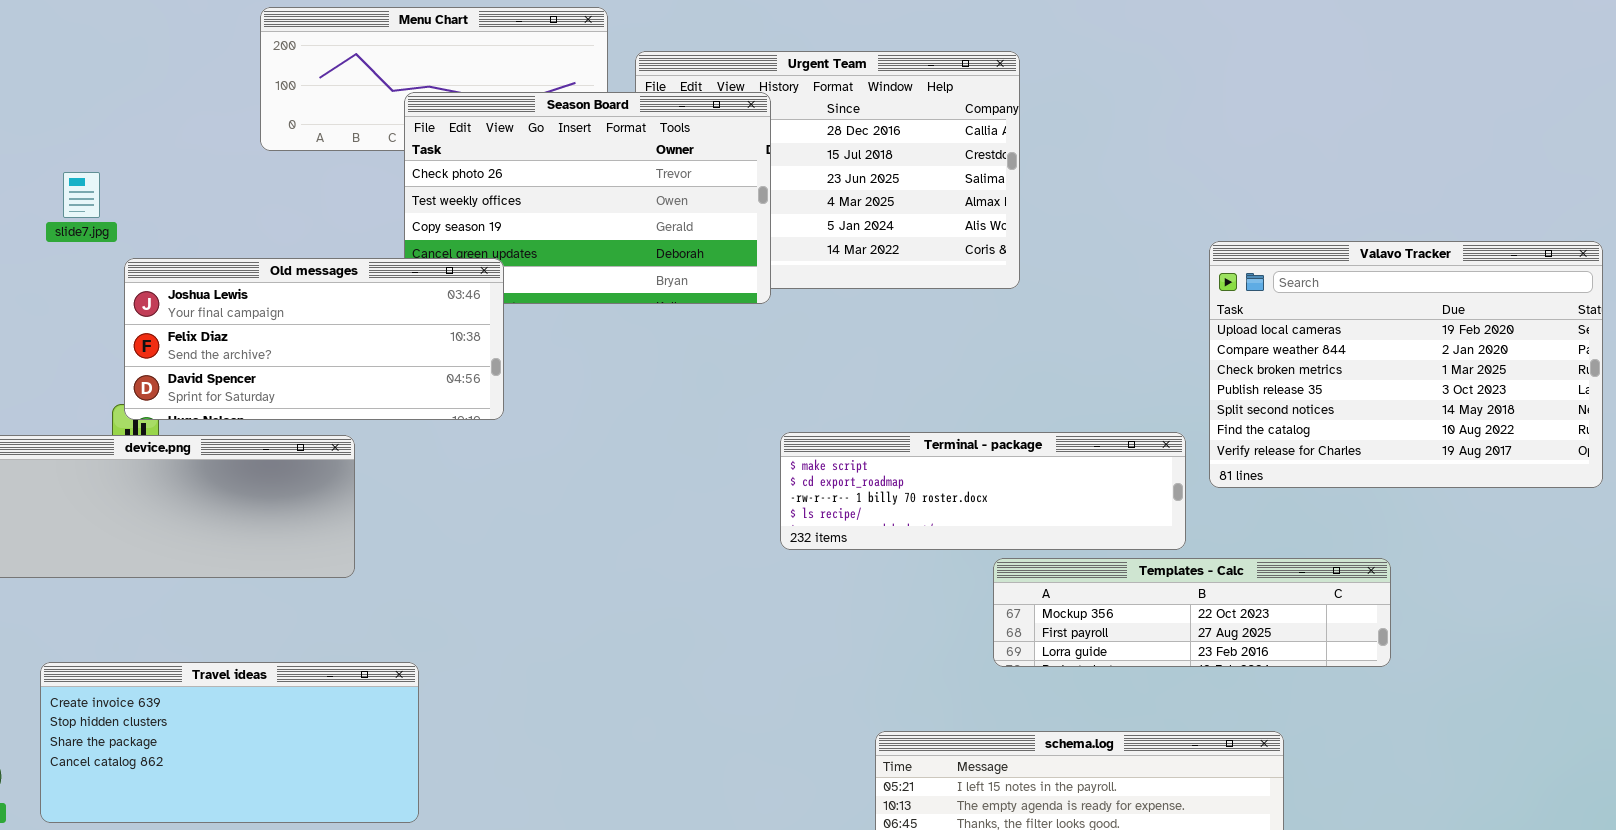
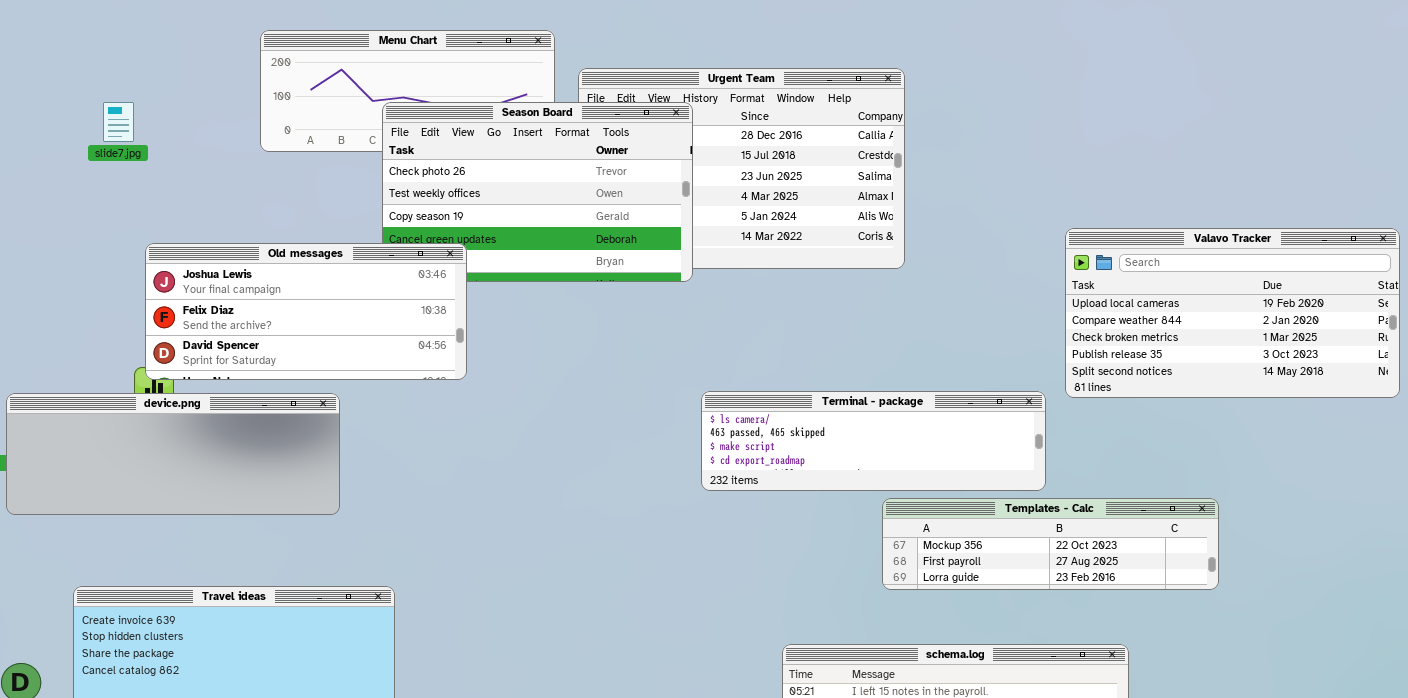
slide7.jpg: [63,172,100,218] -> [103,102,134,142], moved
Valavo Tracker: [1209,241,1603,488] -> [1065,228,1400,398], resized
Terminal - package: [780,432,1186,550] -> [701,391,1046,491], scrolled up 2 rows

